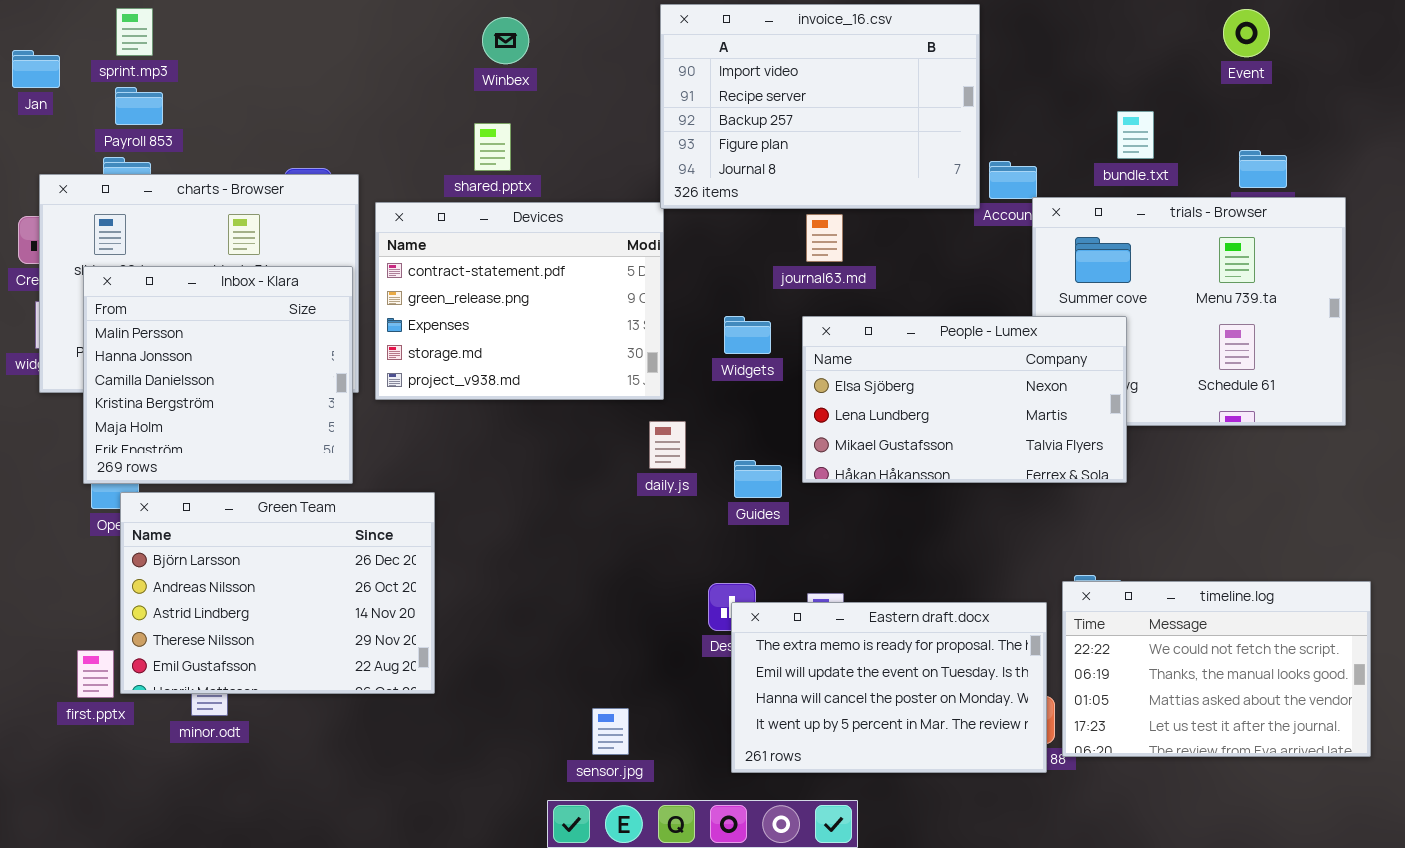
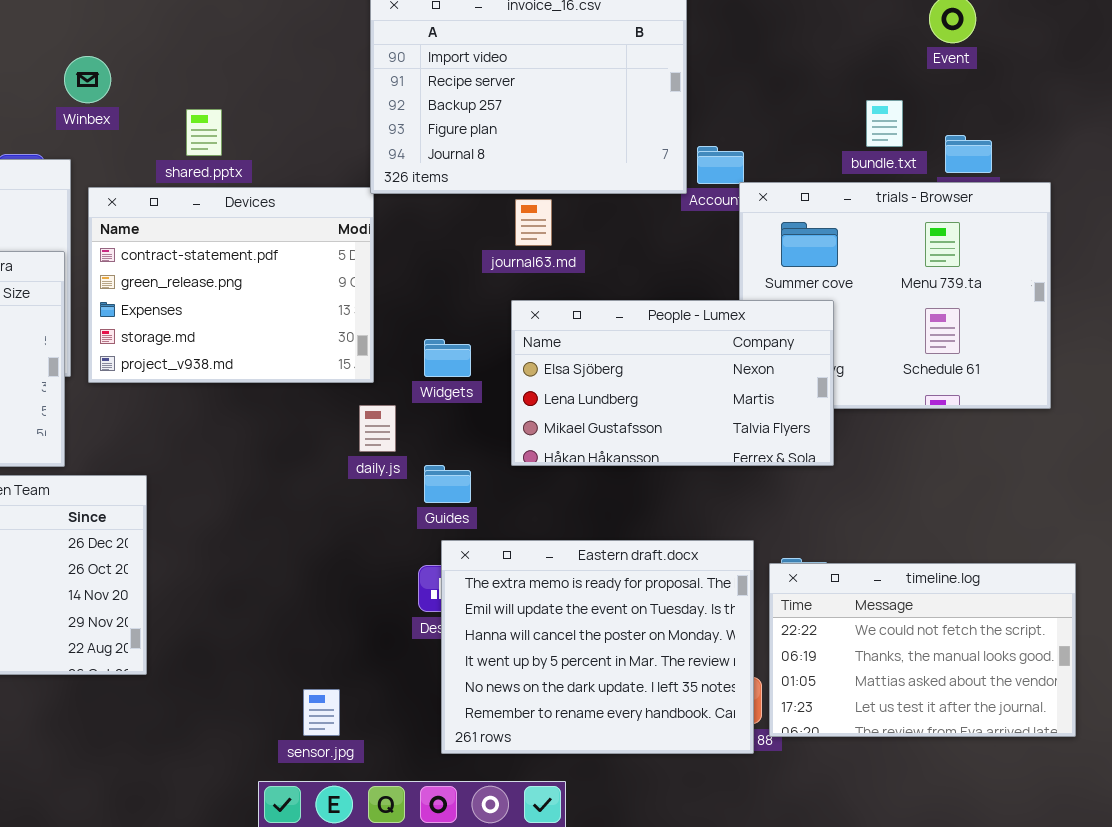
Winbex: [482,17,529,64] -> [64,56,111,103], moved
bundle.txt: [1117,111,1154,159] -> [866,100,903,147], moved
Widgets: [724,316,771,354] -> [424,339,471,377], moved
Guides: [734,460,782,498] -> [424,465,471,503], moved
Eastern draft.docx: [731,602,1047,773] -> [441,540,754,754], resized

